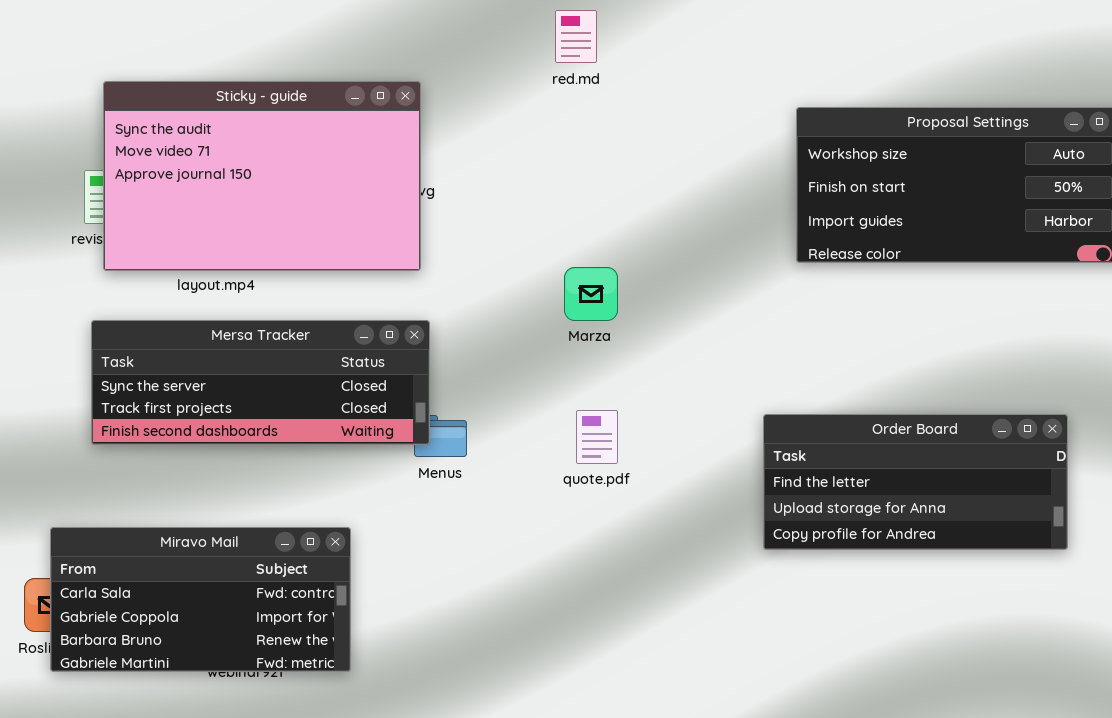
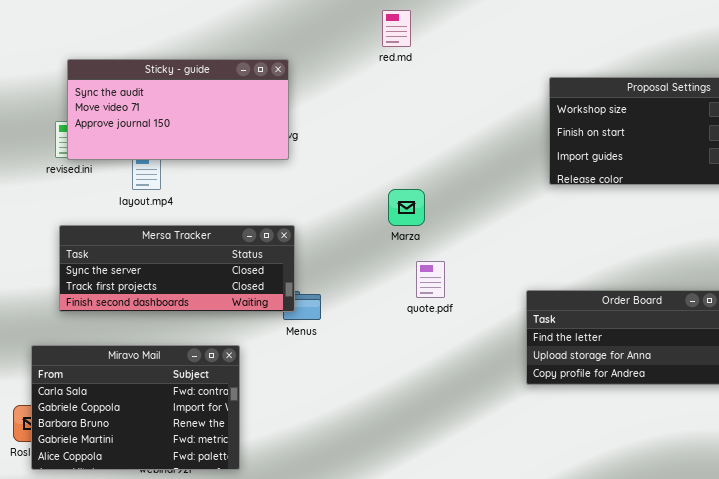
Sticky - guide: [103,81,421,271] -> [67,59,289,160], resized
quote.pdf: [576,410,618,464] -> [416,261,445,298], moved
Miravo Mail: [50,527,351,672] -> [31,345,240,470], resized

